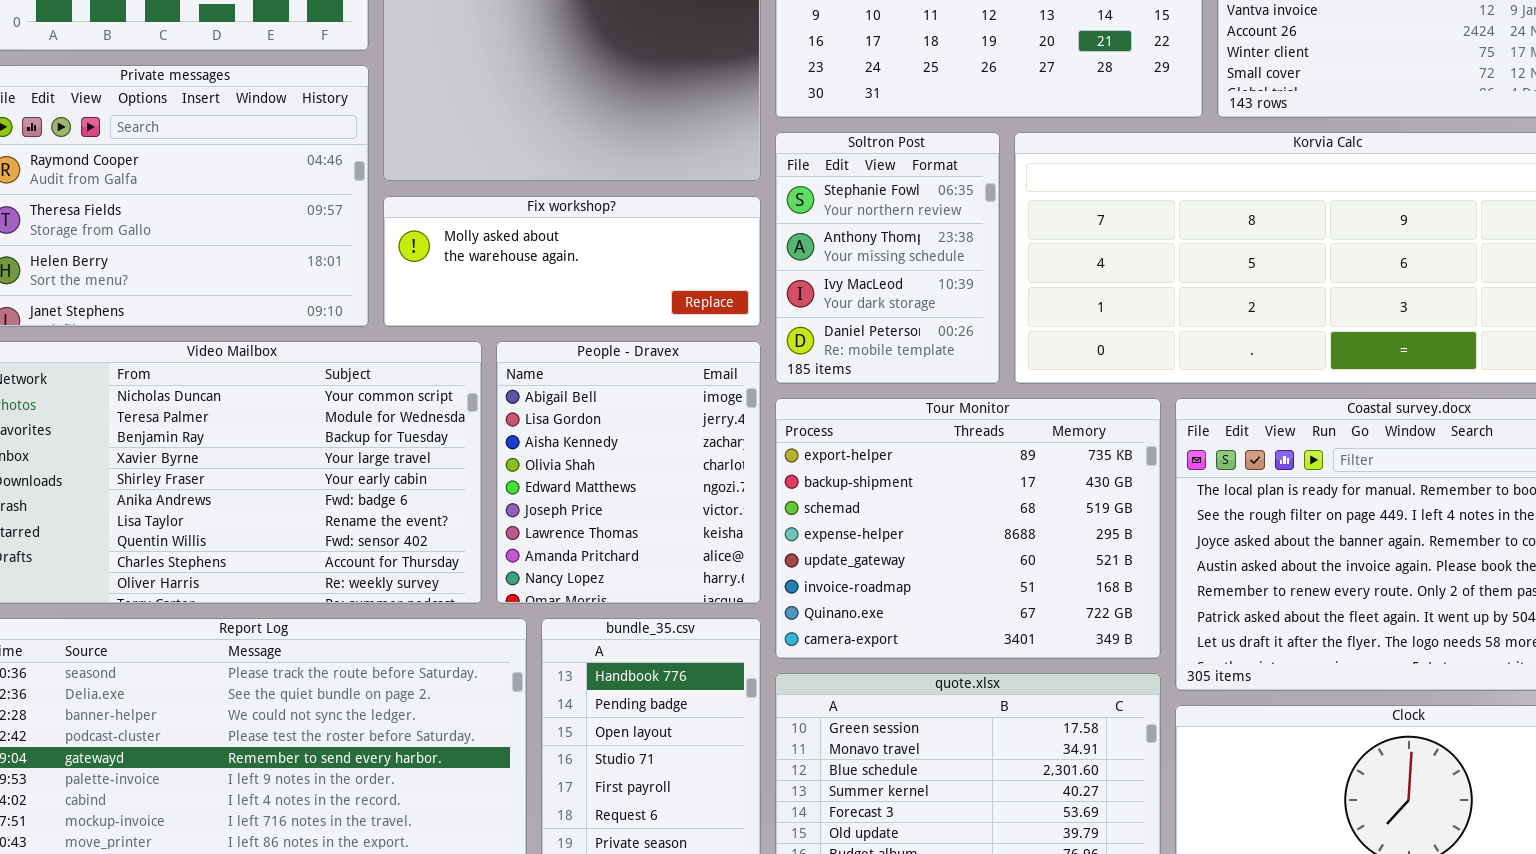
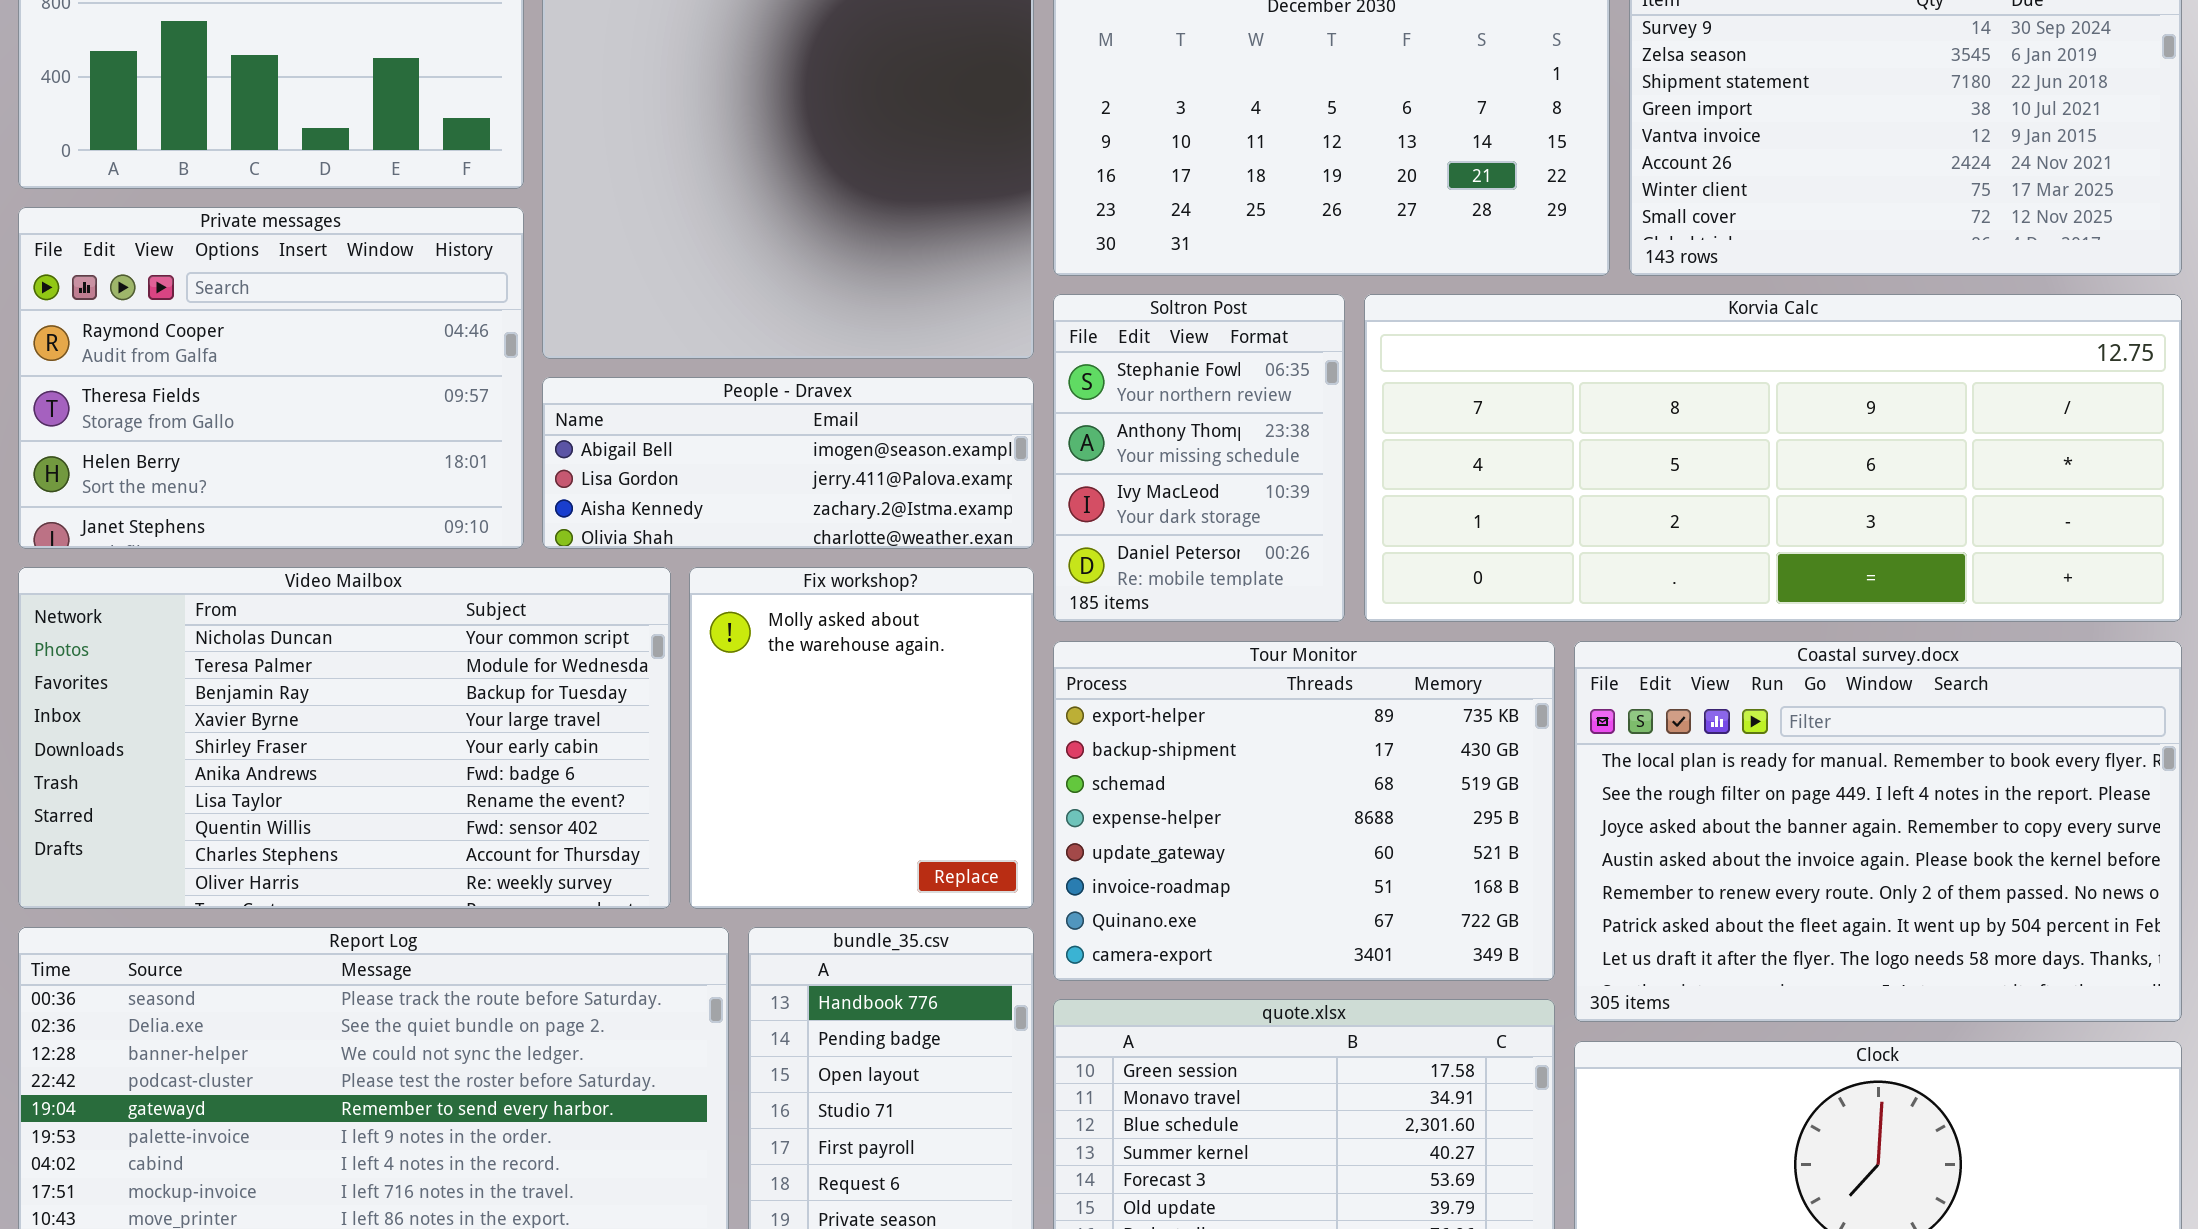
Fix workshop?: [383,196,761,327] -> [689,567,1034,909], moved, resized
People - Dravex: [496,341,761,604] -> [542,377,1034,549], moved, resized

